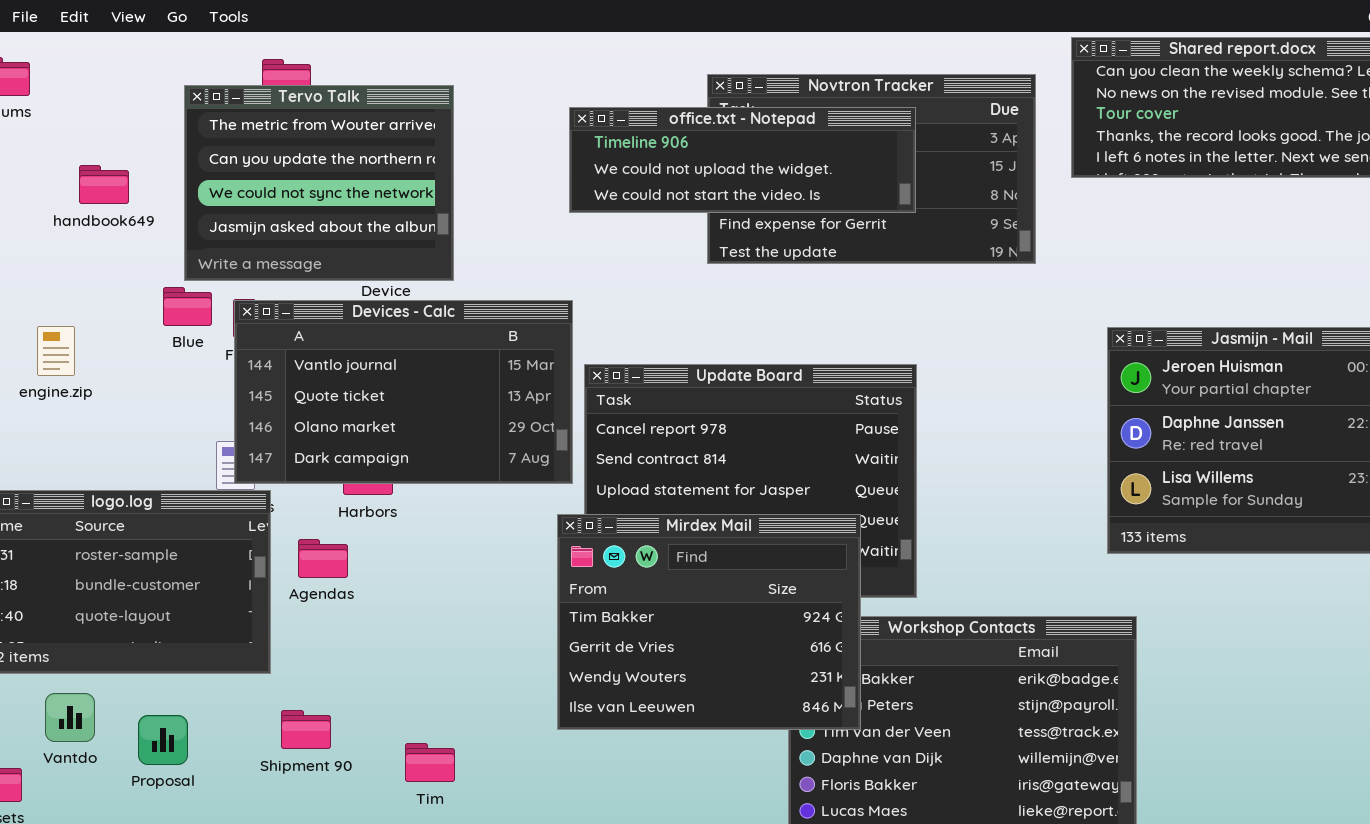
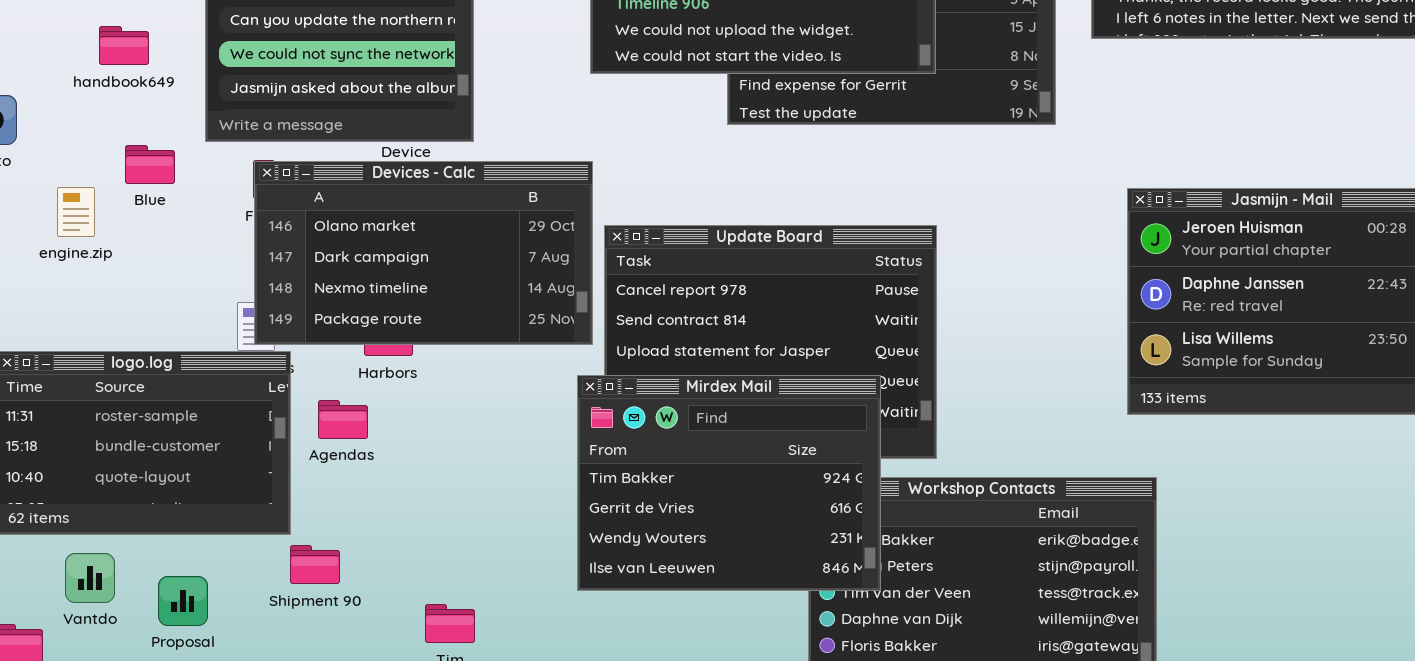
Blue: [163,287,212,326] -> [125,145,175,184], moved
Devices - Calc: [234,300,573,484] -> [254,161,593,345], scrolled down 2 rows
Shipment 90: [281,710,331,749] -> [290,545,340,584], moved

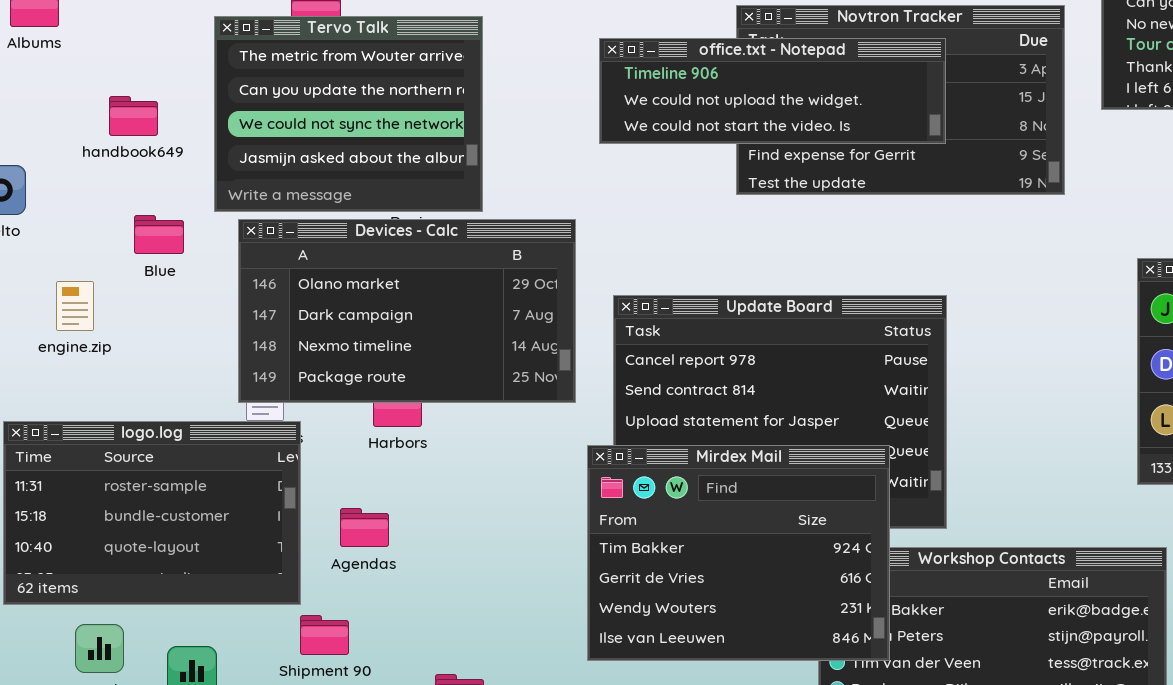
Devices - Calc: [254,161,593,345] -> [238,219,576,403], moved
engine.zip: [57,187,95,237] -> [56,281,94,331], moved
Agendas: [318,400,368,439] -> [340,508,389,547], moved

